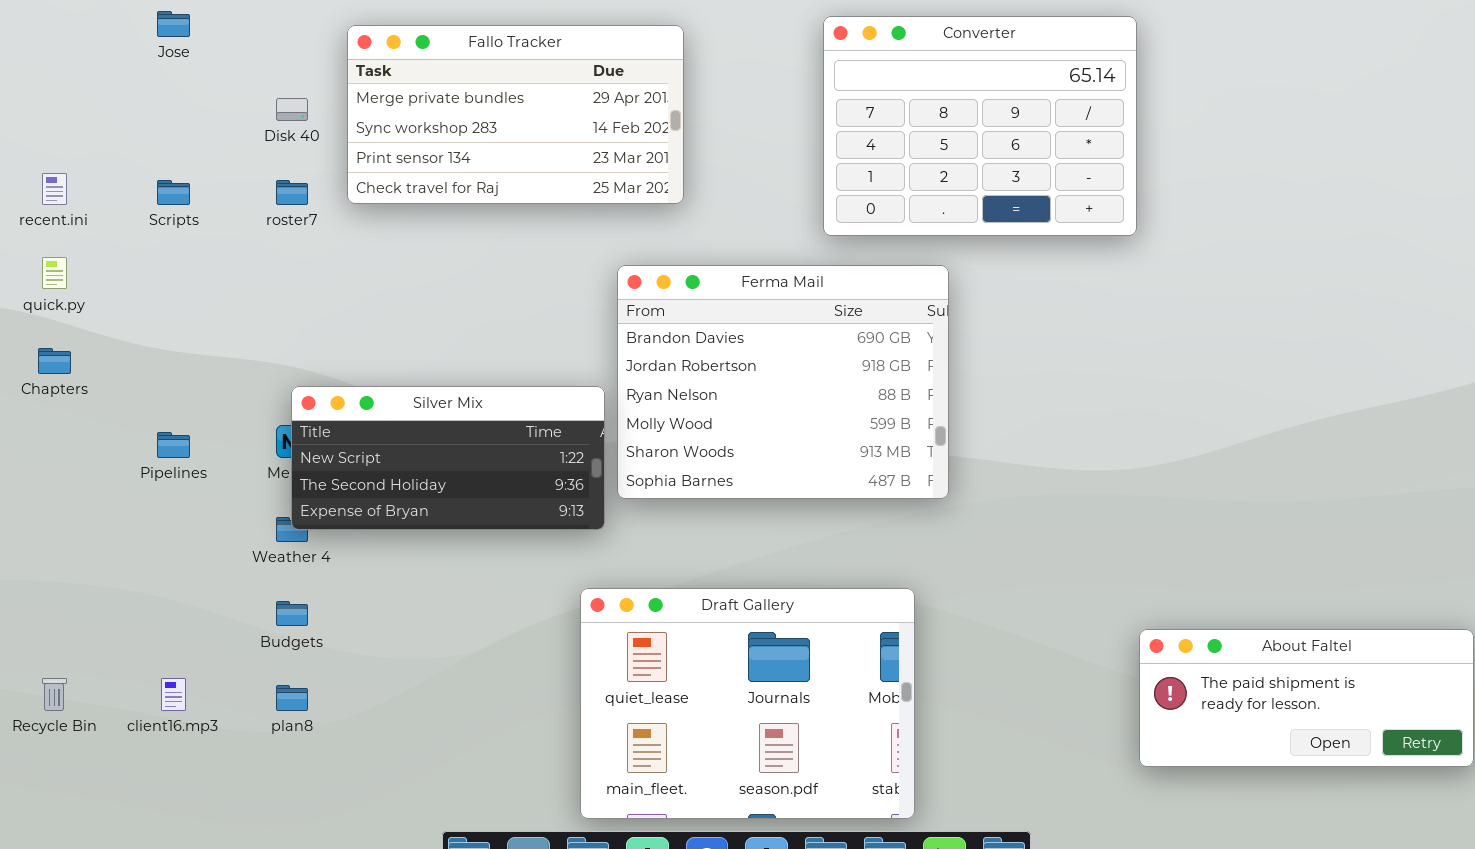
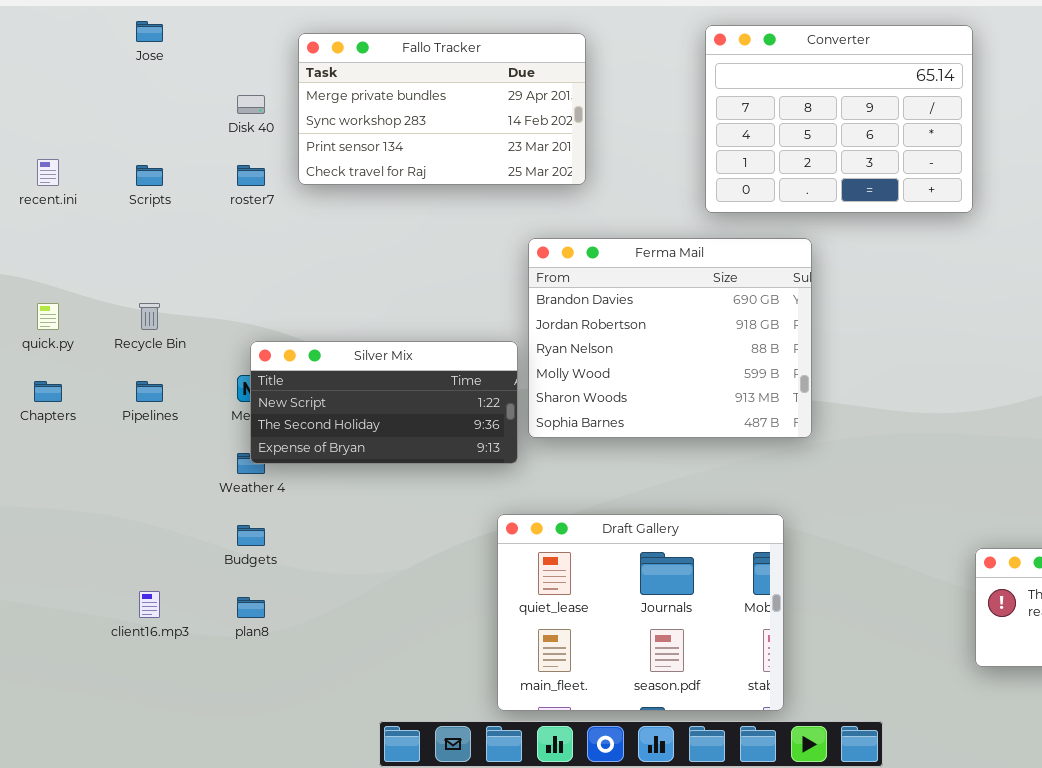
quick.py: [42,257,67,289] -> [37,303,59,330], moved
Chapters: [38,348,71,374] -> [34,381,62,402], moved
Recycle Bin: [42,678,67,711] -> [139,303,160,330], moved

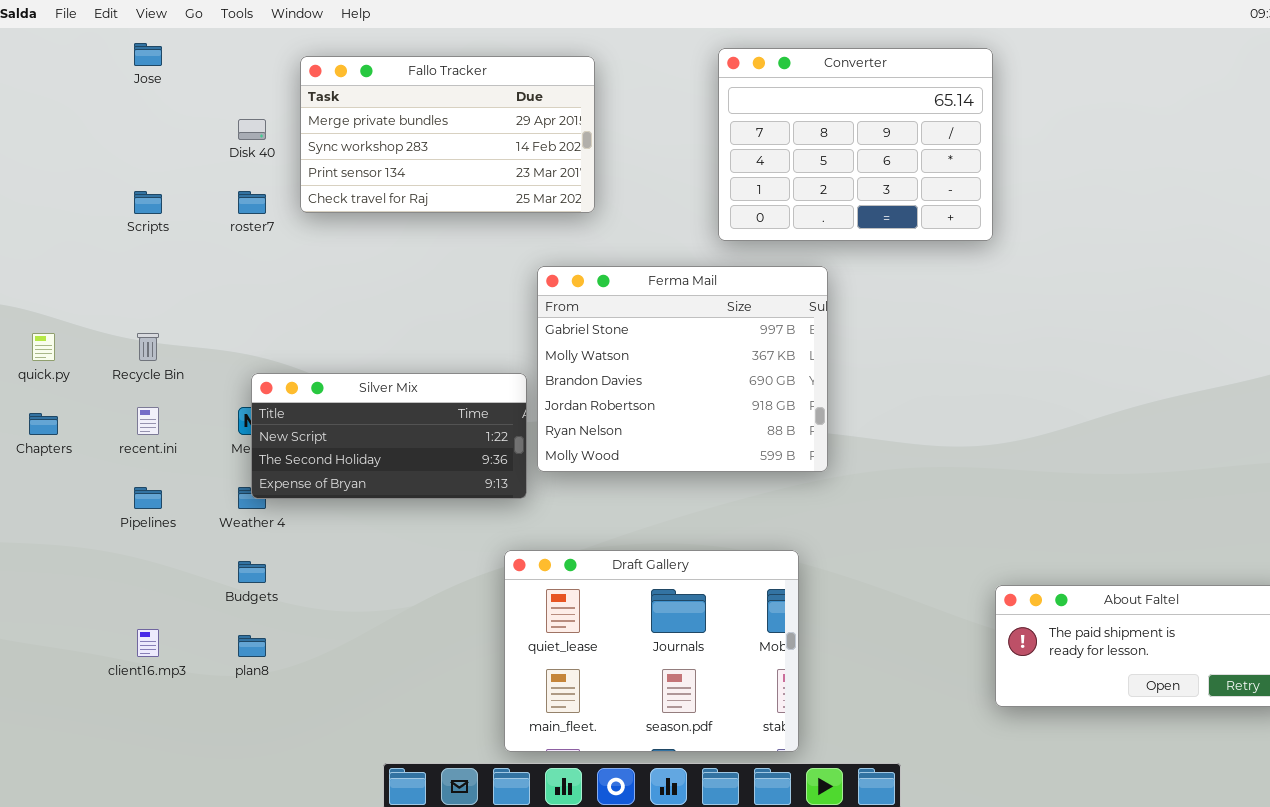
recent.ini: [37,159,59,186] -> [137,407,159,435], moved
Ferma Mail: [528,238,812,438] -> [537,266,828,472], scrolled up 2 rows
Pipelines: [136,381,163,402] -> [134,487,162,509], moved

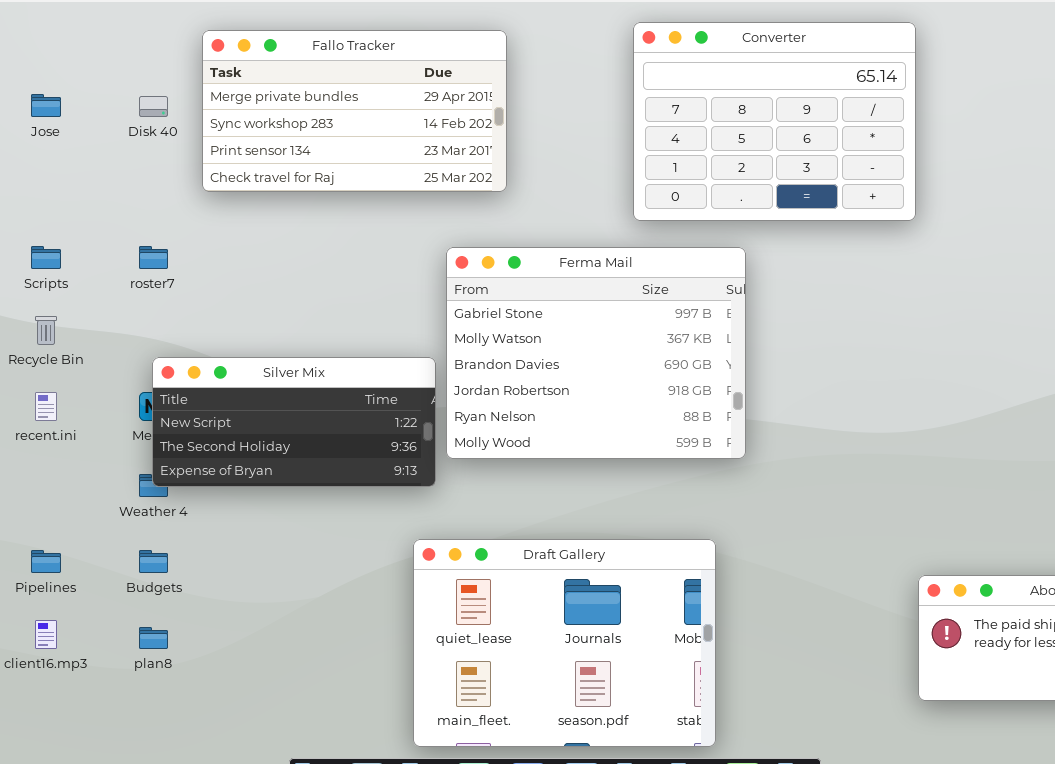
Jose: [134,43,162,66] -> [31,94,61,117], moved
Scripts: [134,191,162,214] -> [31,246,61,269], moved
roster7: [238,191,266,214] -> [139,246,168,269], moved
Pipelines: [134,487,162,509] -> [31,550,61,573], moved

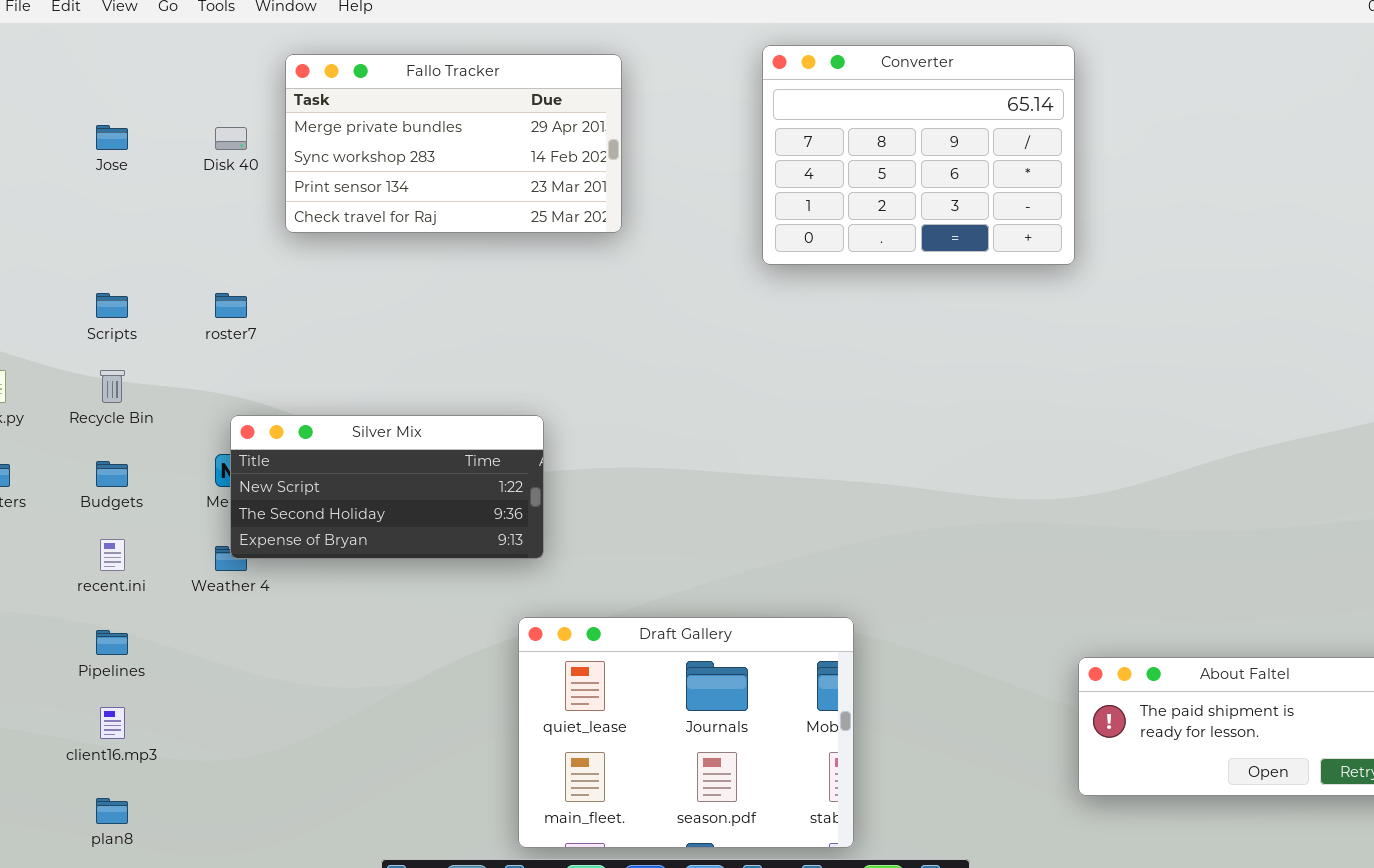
Ferma Mail: [446,247,746,459] -> none, closed
recent.ini: [35,392,57,421] -> [100,539,125,571], moved
Budgets: [139,550,168,573] -> [96,461,128,487], moved
plan8: [139,627,168,649] -> [96,798,128,824], moved

